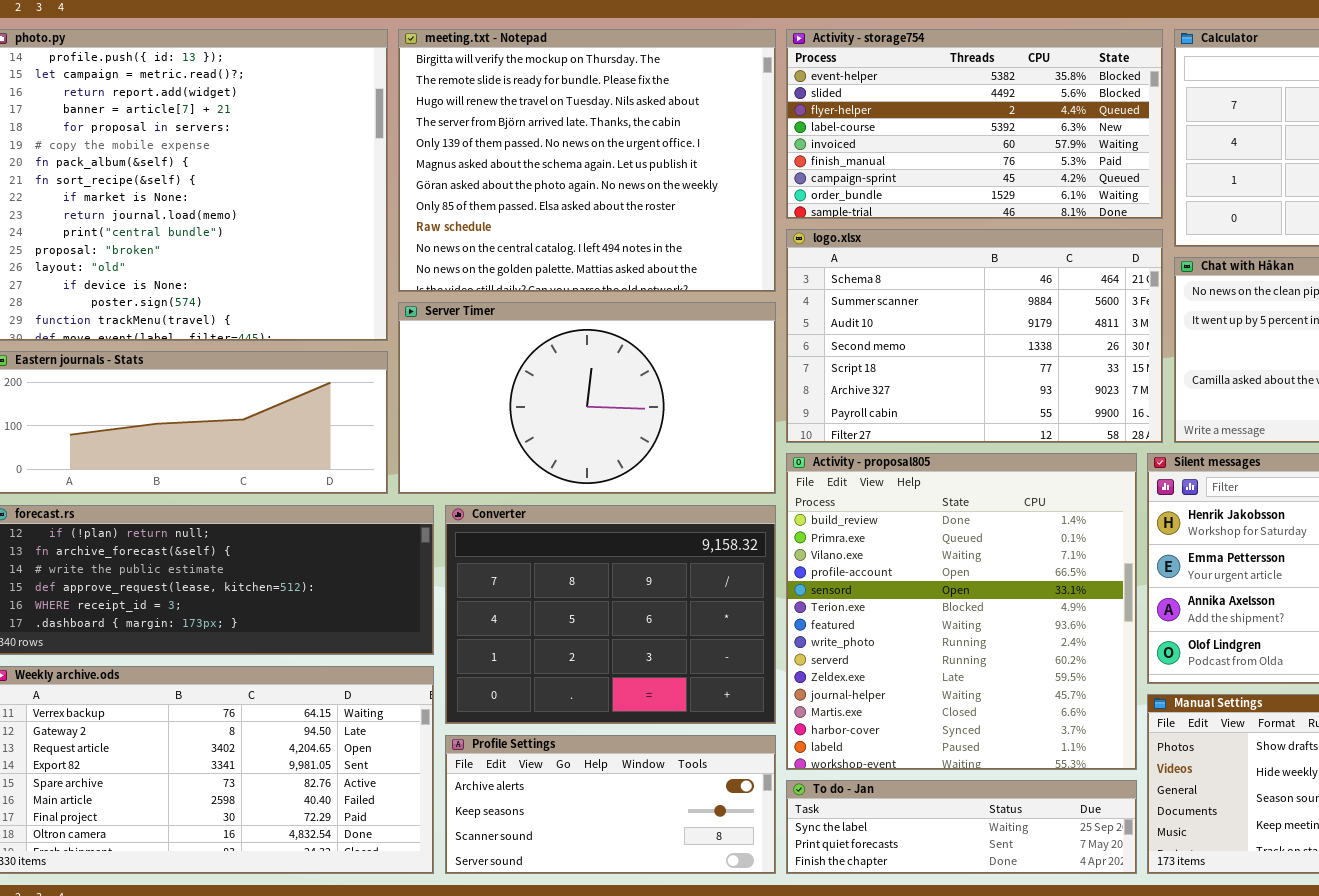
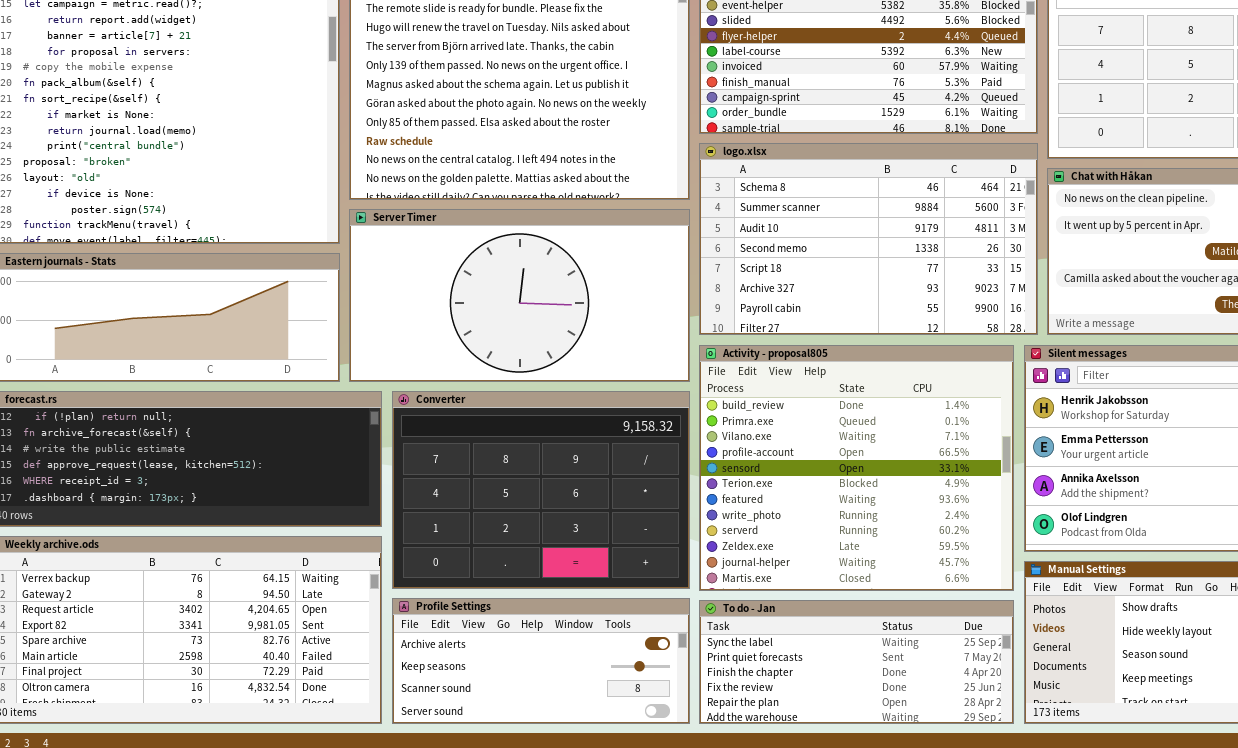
Activity - proposal805: [786,453,1137,770] -> [699,345,1014,591], resized
To do - Jan: [786,780,1137,874] -> [699,600,1014,724], resized

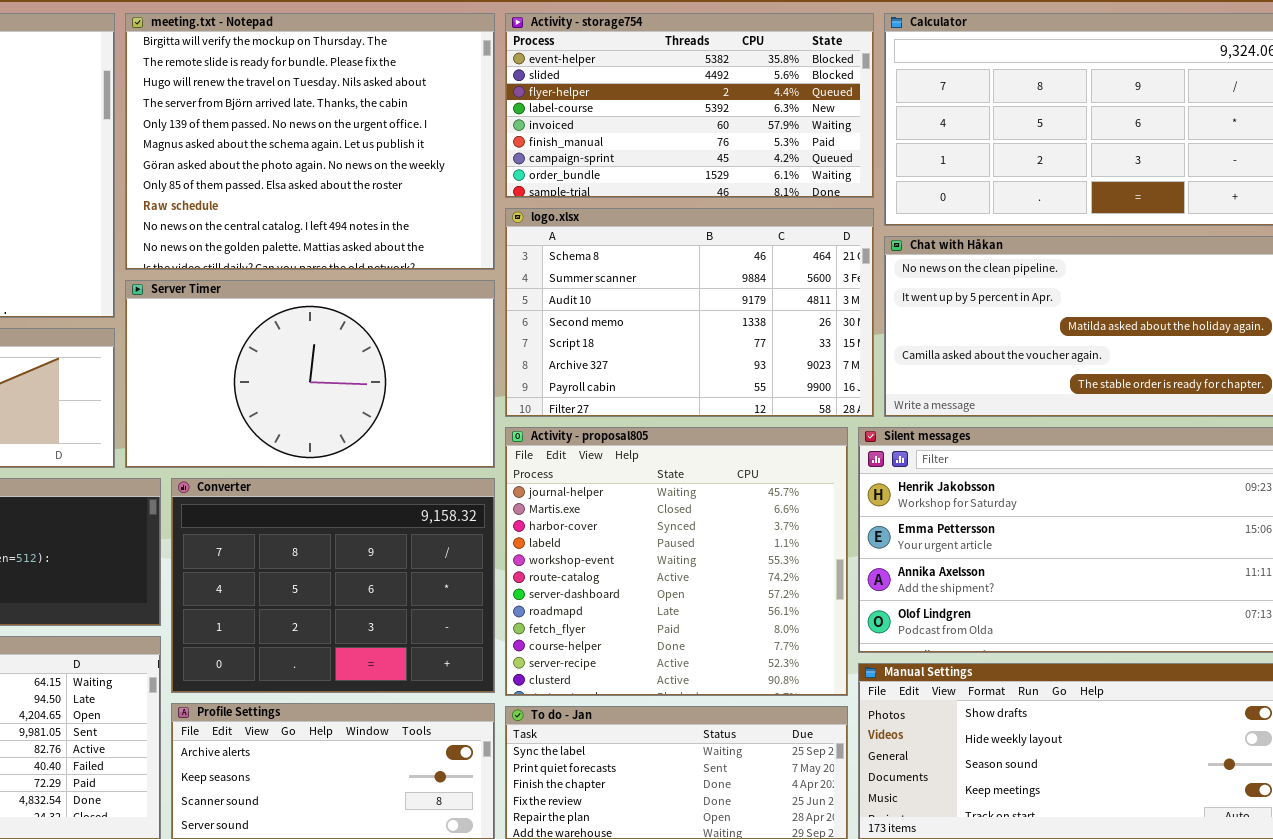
Activity - proposal805: [699,345,1014,591] -> [505,427,848,696], scrolled down 10 rows

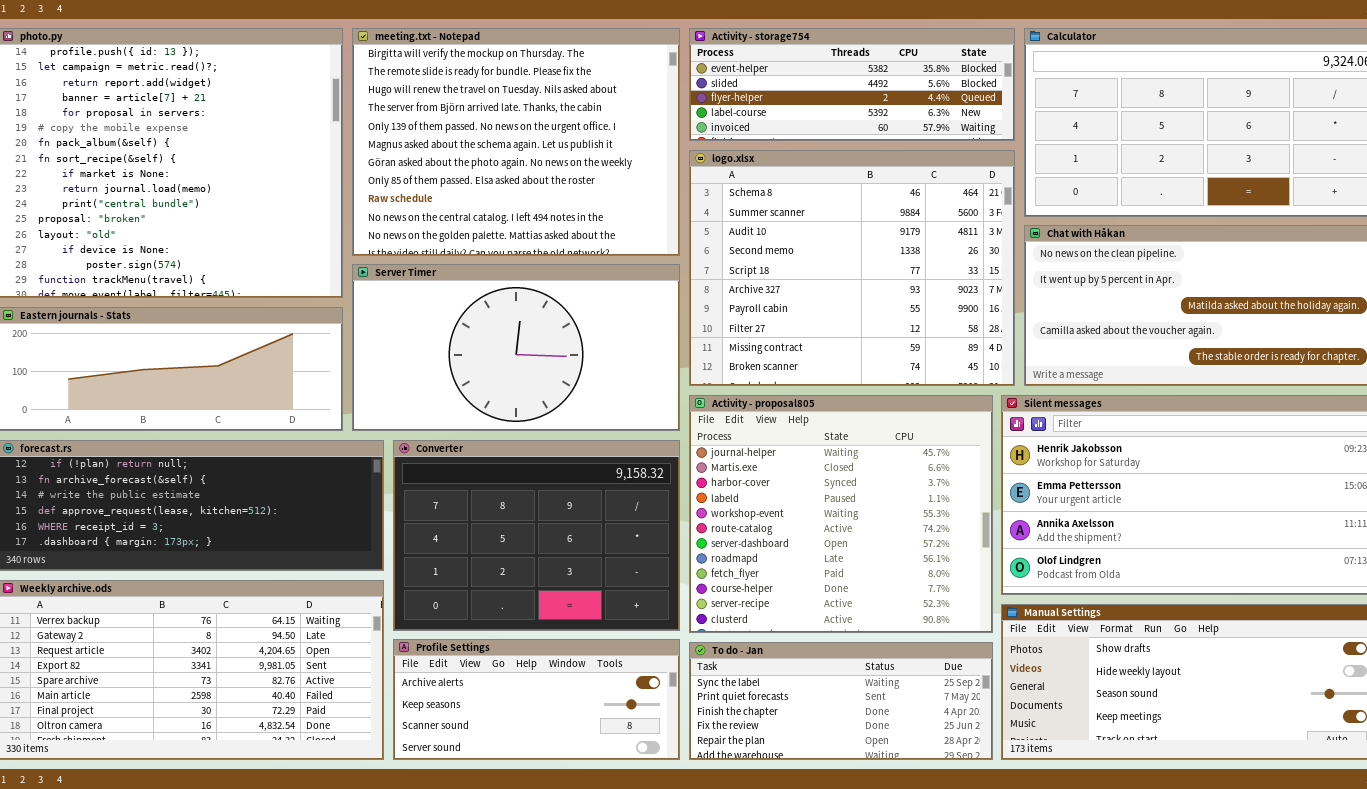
Activity - storage754: [505,13,874,198] -> [689,28,1015,141], resized
logo.xlsx: [505,208,874,417] -> [689,150,1015,386], resized

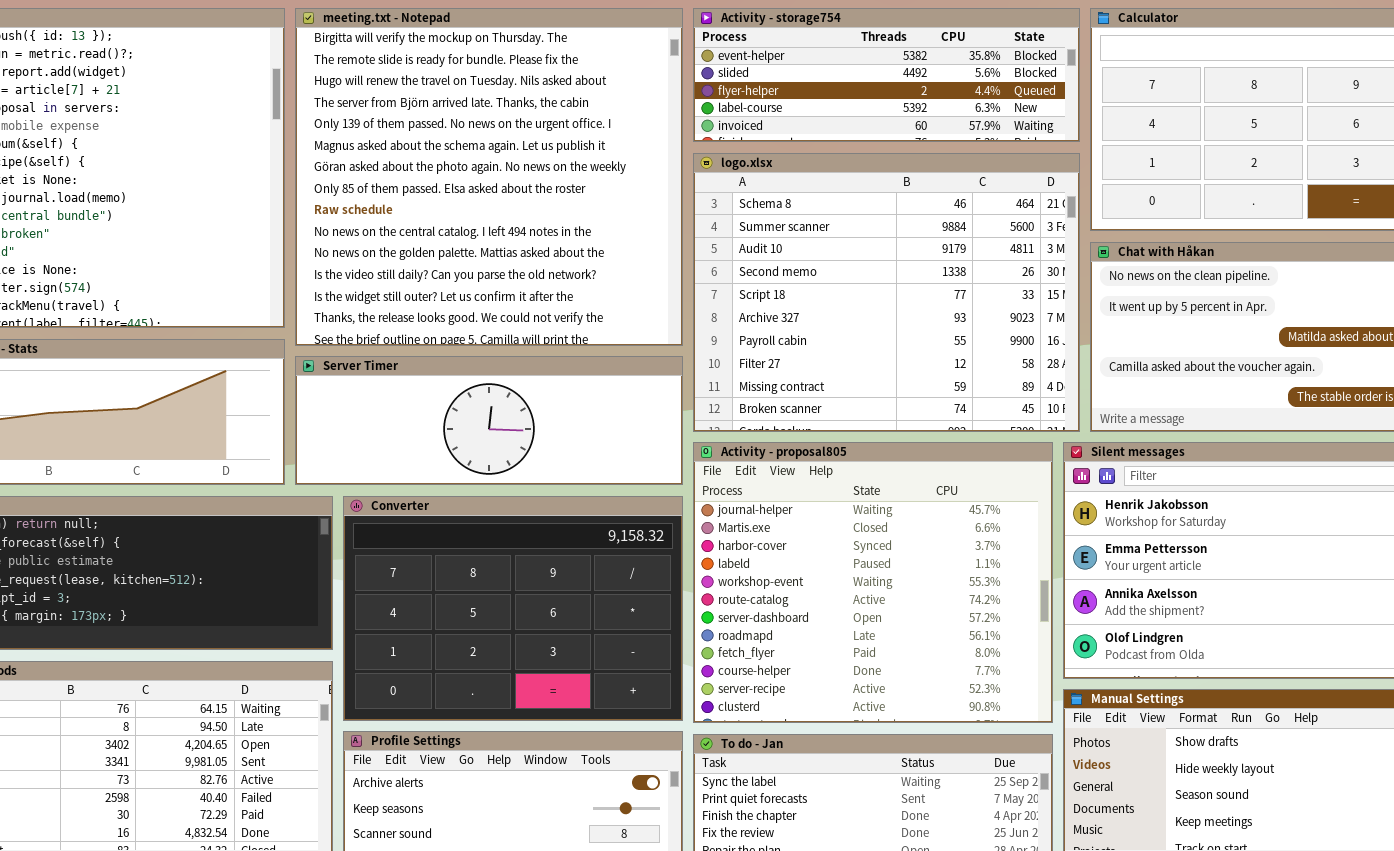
meeting.txt - Notepad: [352,28,680,256] -> [295,8,683,346], resized
Server Timer: [352,264,680,431] -> [295,356,683,485], resized

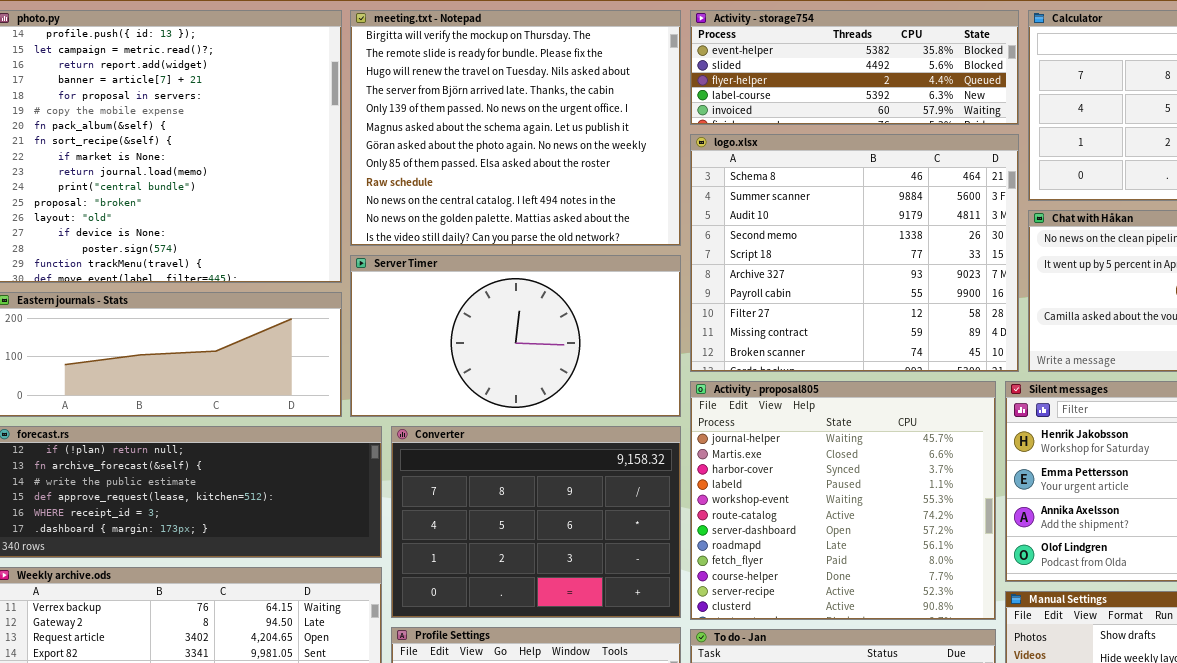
meeting.txt - Notepad: [295,8,683,346] -> [350,10,681,246], resized
Server Timer: [295,356,683,485] -> [350,255,681,417], resized

